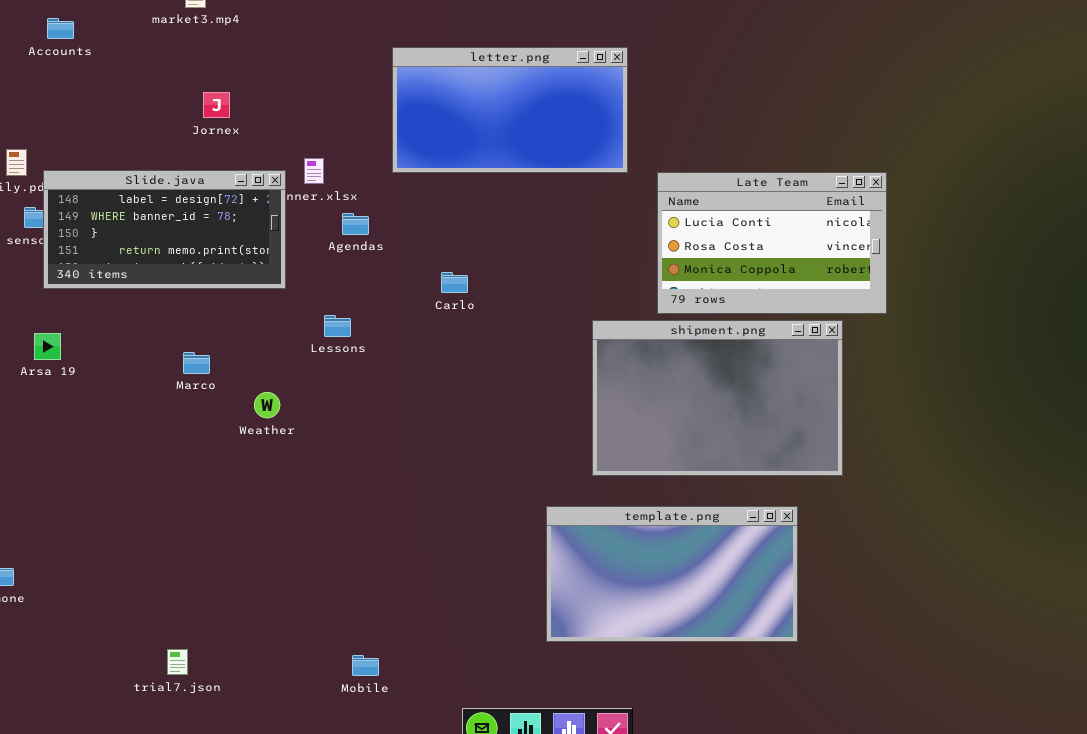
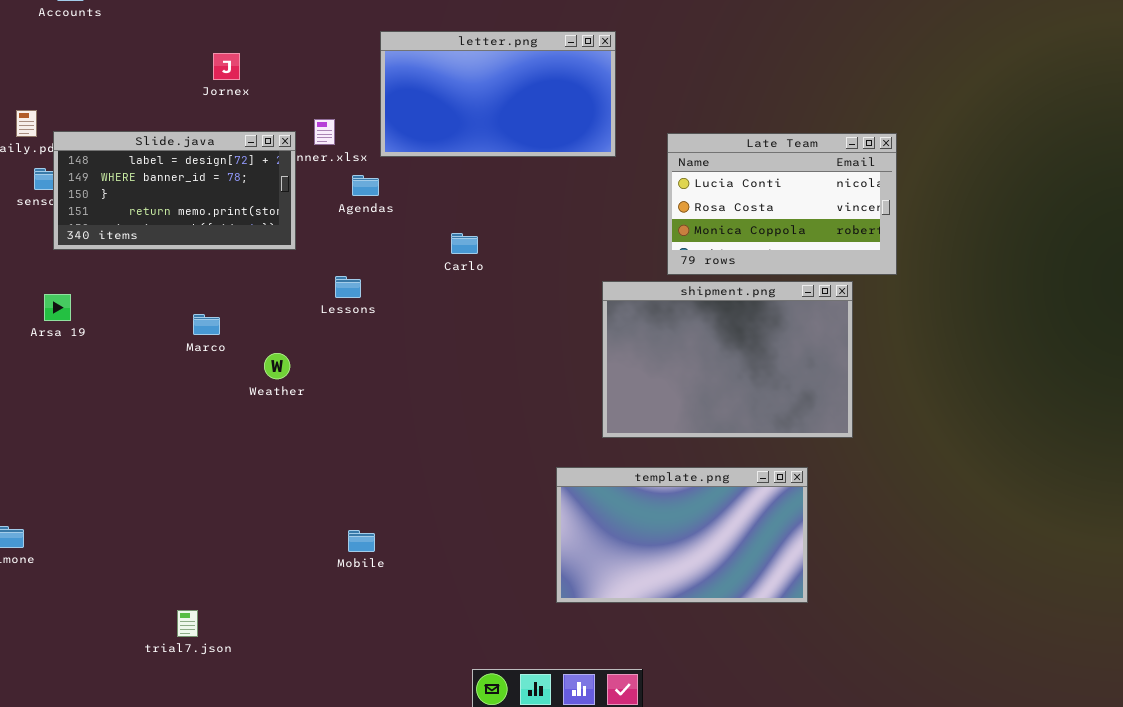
letter.png: [392,47,628,173] -> [380,31,616,157], moved
Mobile: [352,655,379,676] -> [348,530,375,552], moved

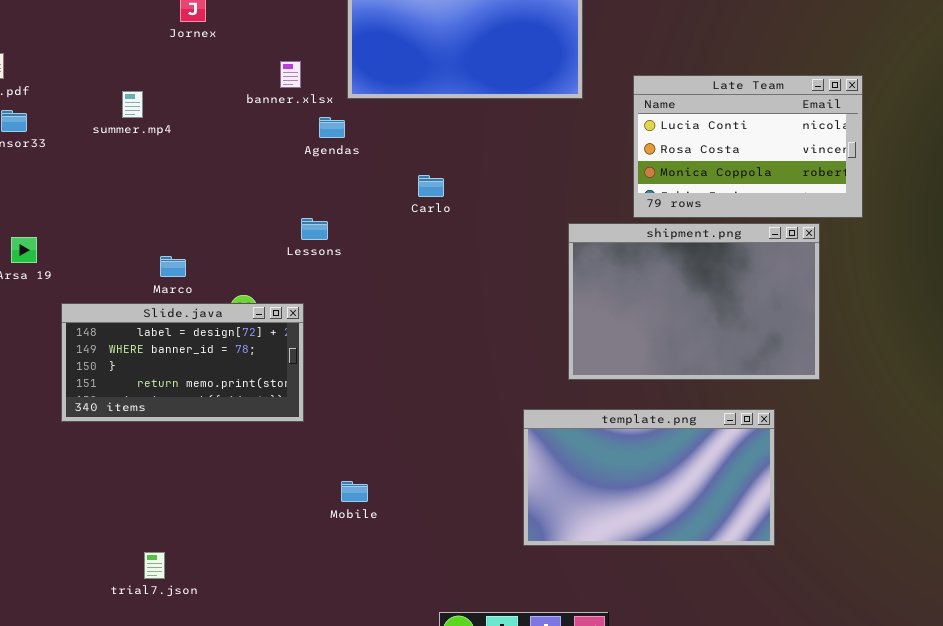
Slide.java: [53,131,296,250] -> [61,303,304,422], moved
Mobile: [348,530,375,552] -> [341,481,368,502], moved

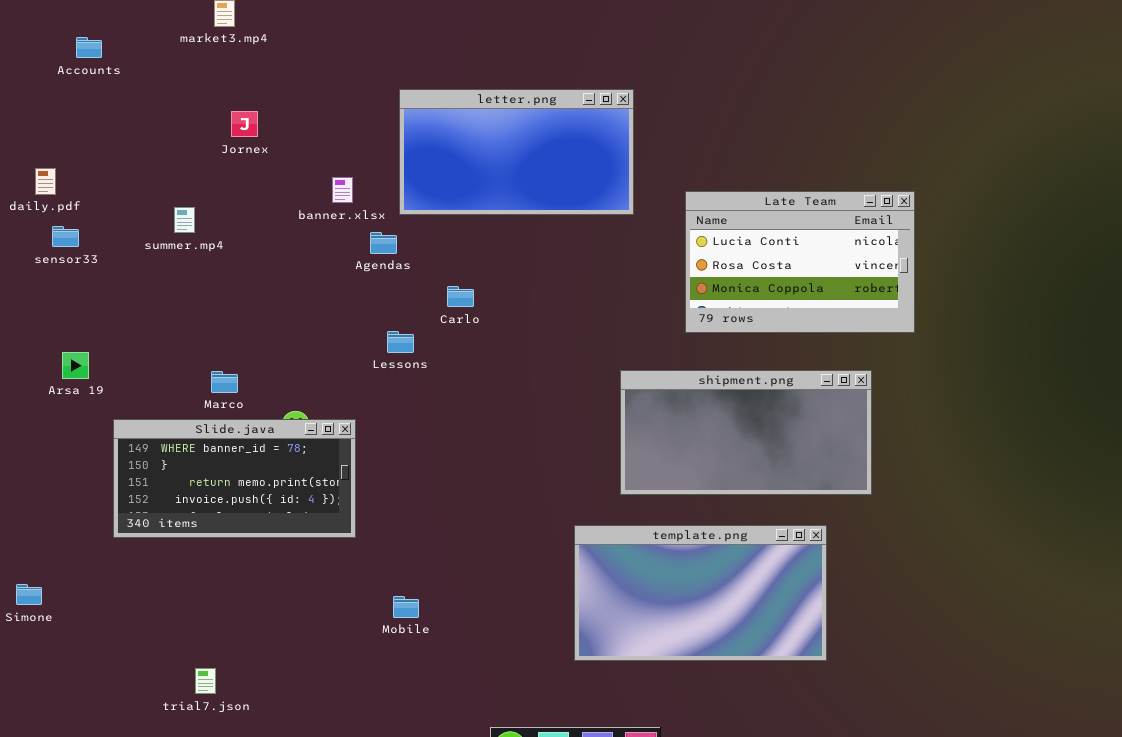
Carlo: [418,175,444,197] -> [447,286,474,307], moved
Lessons: [301,218,328,240] -> [387,331,414,353], moved
shipment.png: [568,223,820,380] -> [620,370,872,495], resized
Slide.java: [61,303,304,422] -> [113,419,356,538], scrolled down 1 row

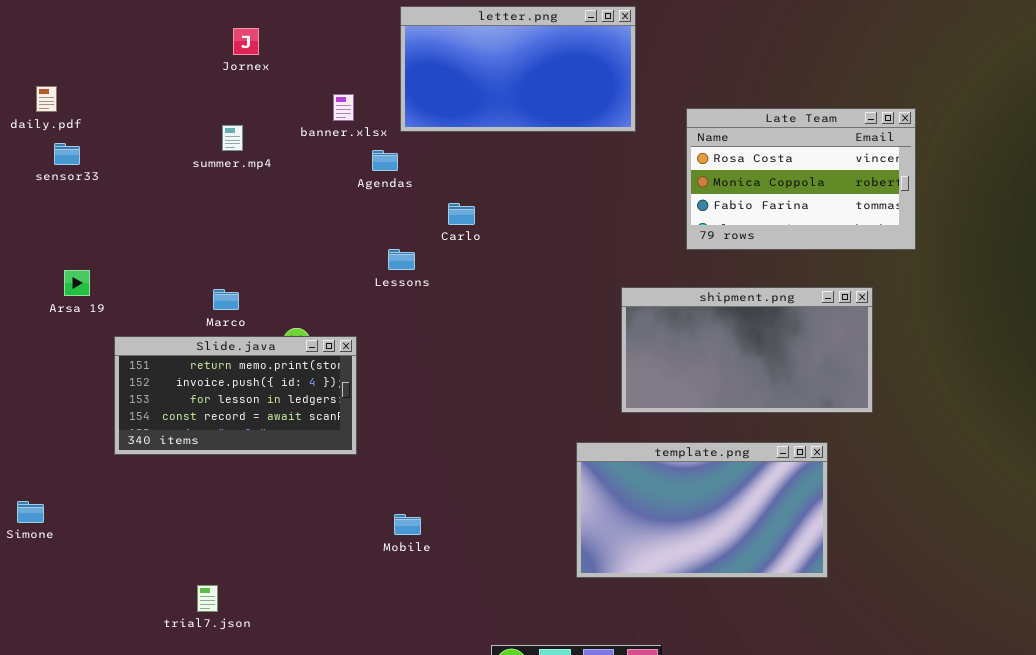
Late Team: [685,191,915,333] -> [686,108,916,250], scrolled down 1 row
summer.mp4: [174,207,195,233] -> [222,125,243,151], moved
Slide.java: [113,419,356,538] -> [114,336,357,455], scrolled down 2 rows

